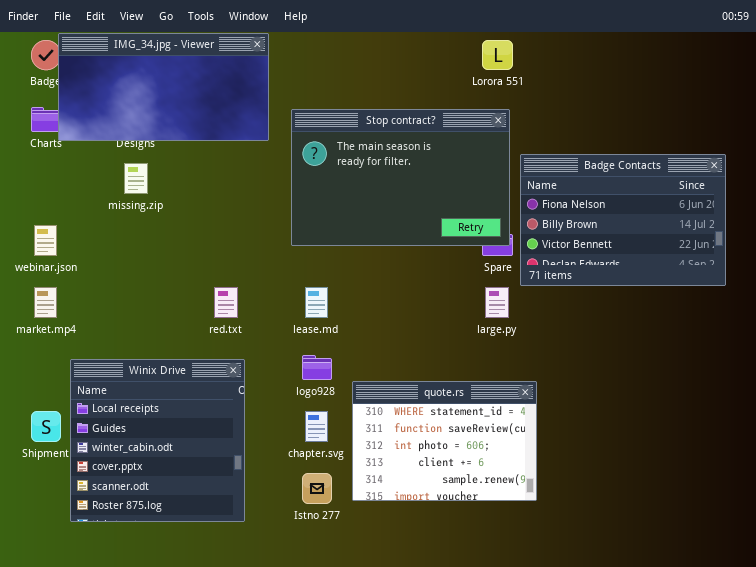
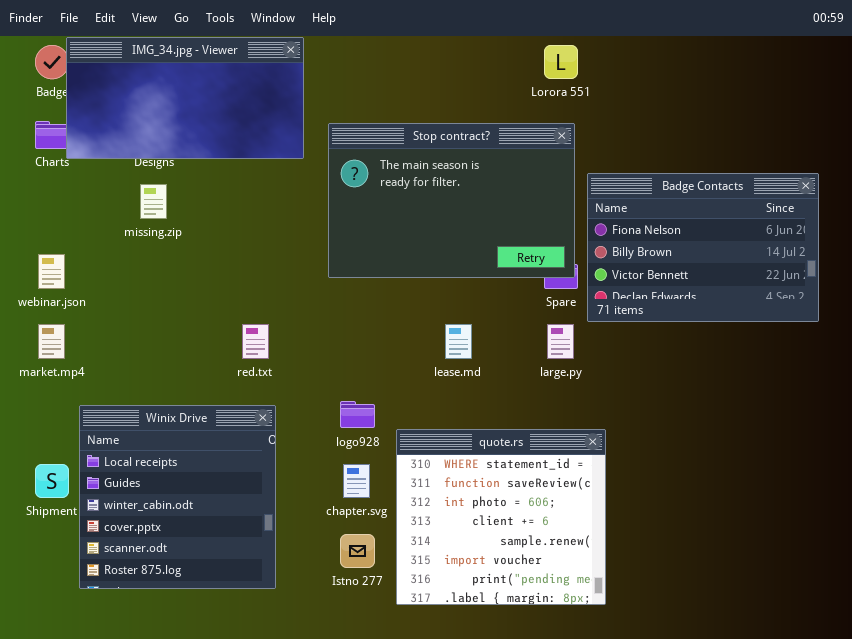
lease.md: [305,287,328,318] -> [445,324,472,359], moved
quote.rs: [352,381,537,501] -> [396,429,606,605], resized

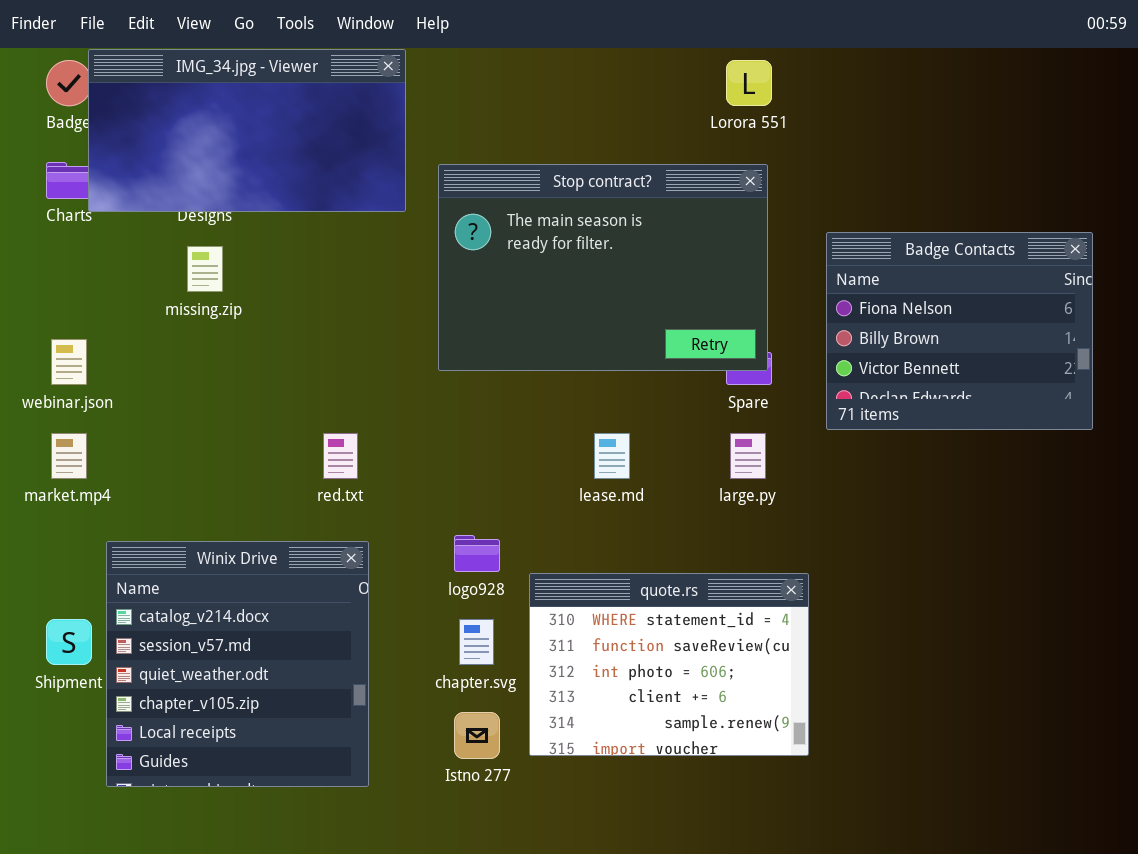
Badge Contacts: [587,173,819,322] -> [826,232,1093,430], resized
Winix Drive: [79,405,276,589] -> [106,541,369,787], scrolled up 4 rows
quote.rs: [396,429,606,605] -> [529,573,809,756], resized

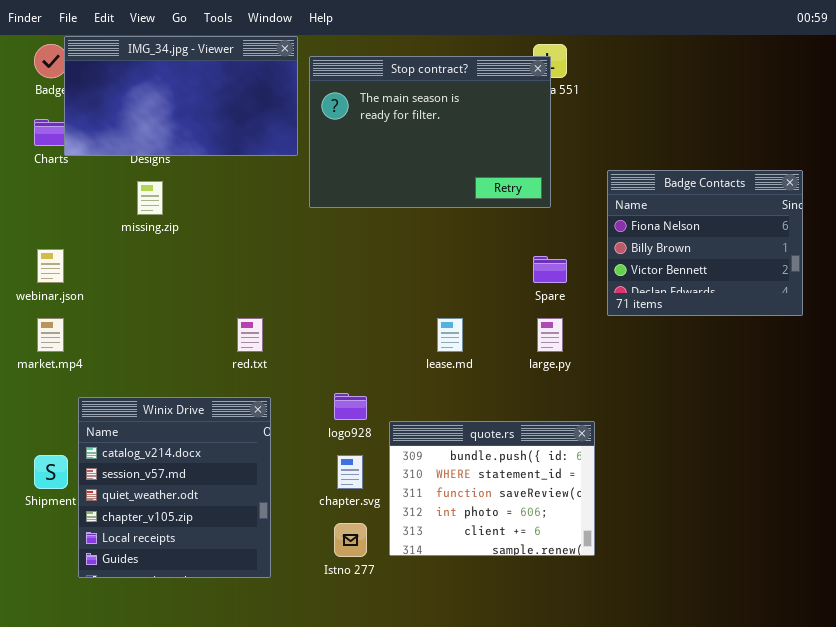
Stop contract?: [438,164,768,371] -> [309,56,551,208], moved
quote.rs: [529,573,809,756] -> [389,421,595,556], scrolled up 1 row

